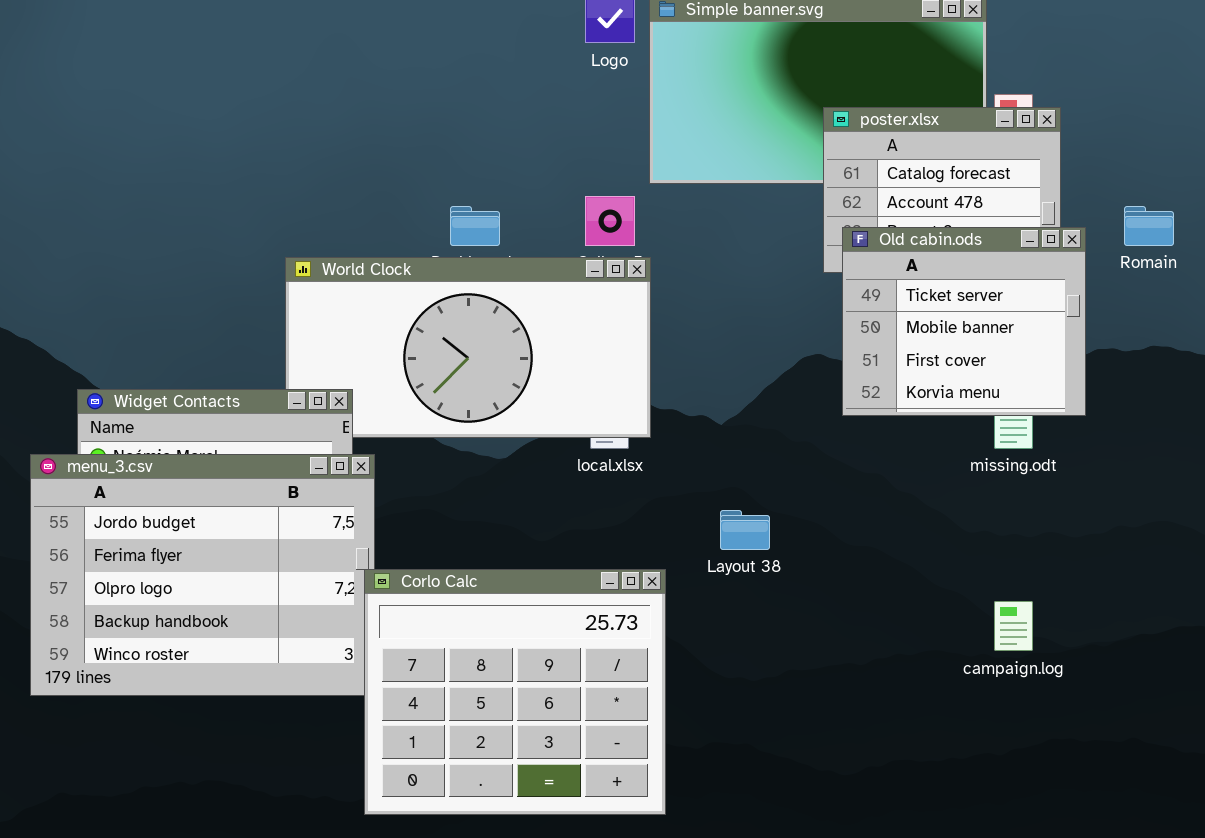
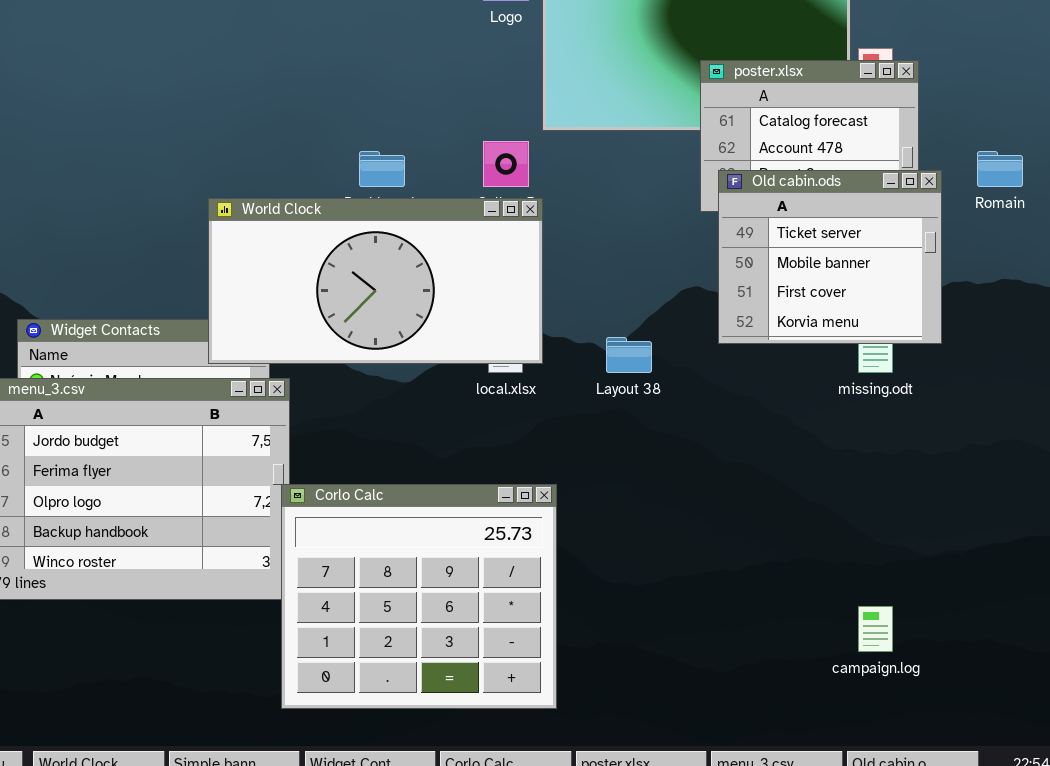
World Clock: [285,257,651,438] -> [208,198,543,364], raised
Layout 38: [720,510,770,550] -> [606,337,652,373], moved
campaign.log: [994,601,1033,651] -> [858,606,893,652], moved

